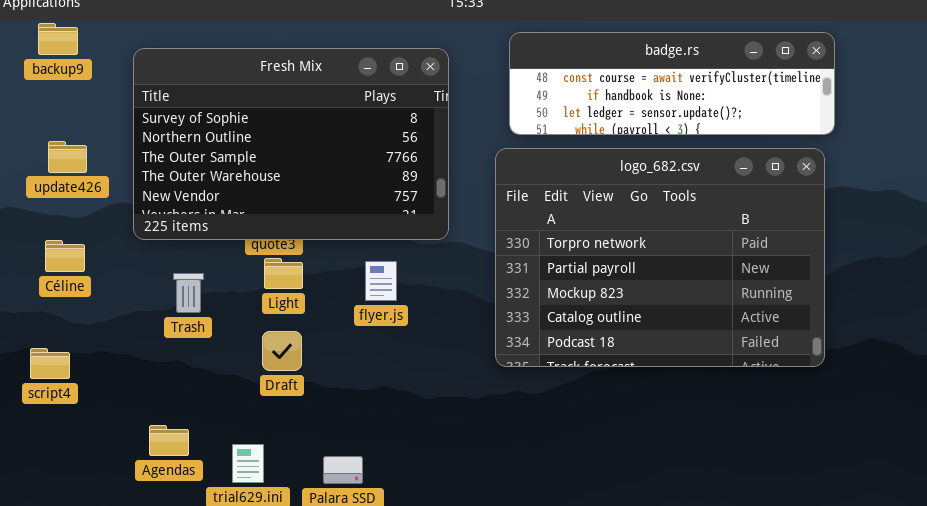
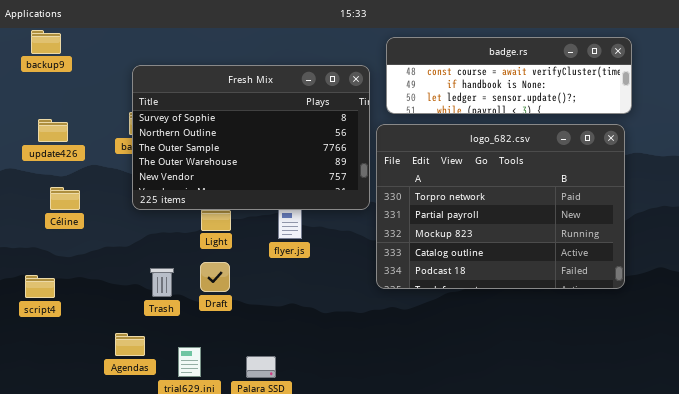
Fresh Mix: [133,48,449,240] -> [132,65,370,210], moved
Céline: [45,240,85,272] -> [50,187,80,210], moved
Trash: [173,273,204,313] -> [150,268,174,297], moved

